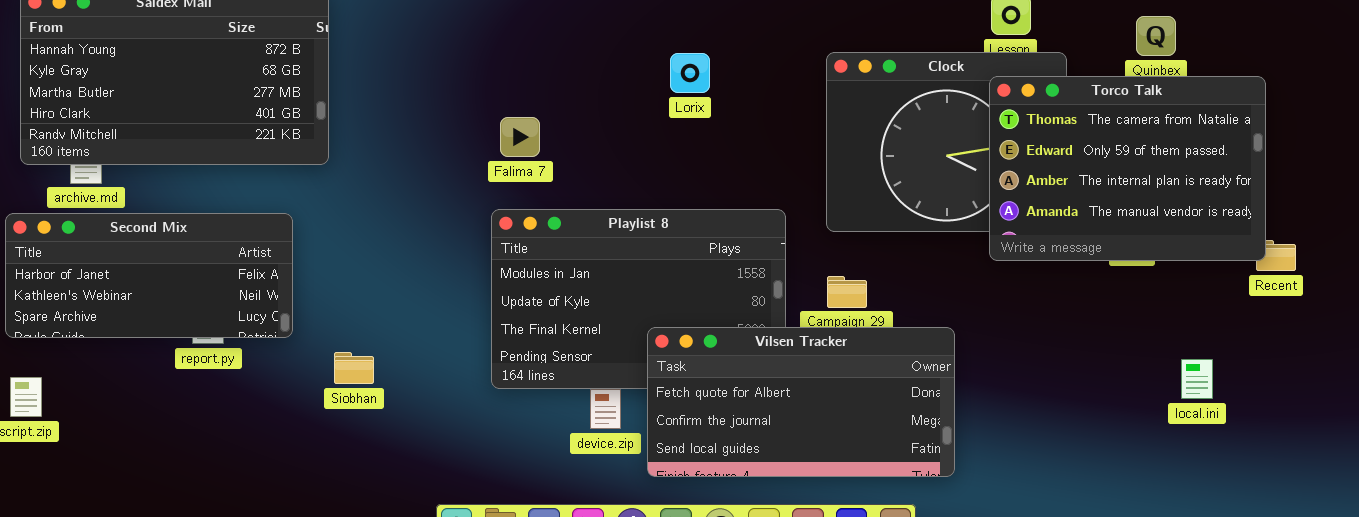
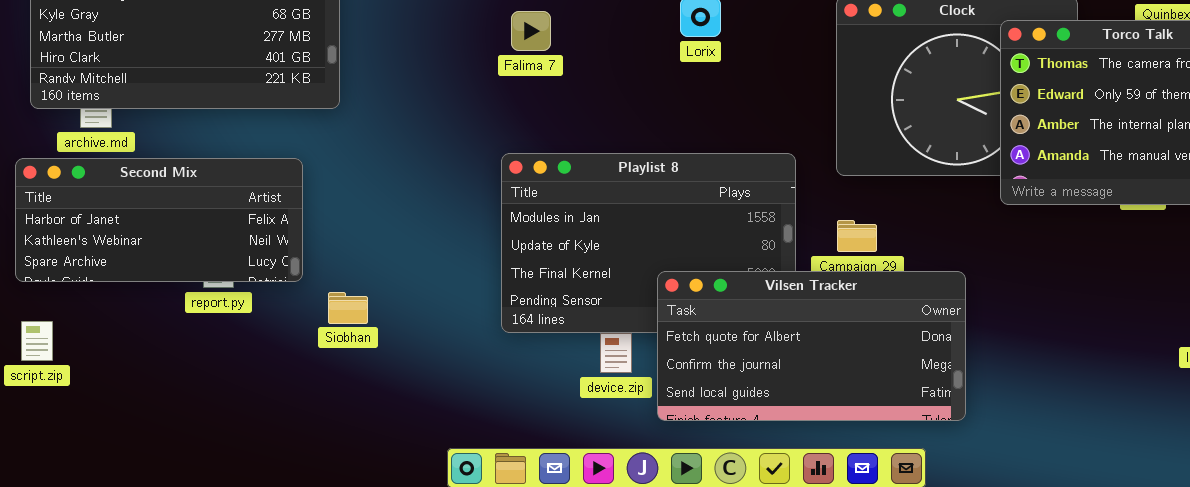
Falima 7: [500,117,540,157] -> [511,11,551,51], moved
Siobhan: [334,352,374,384] -> [328,292,368,324], moved

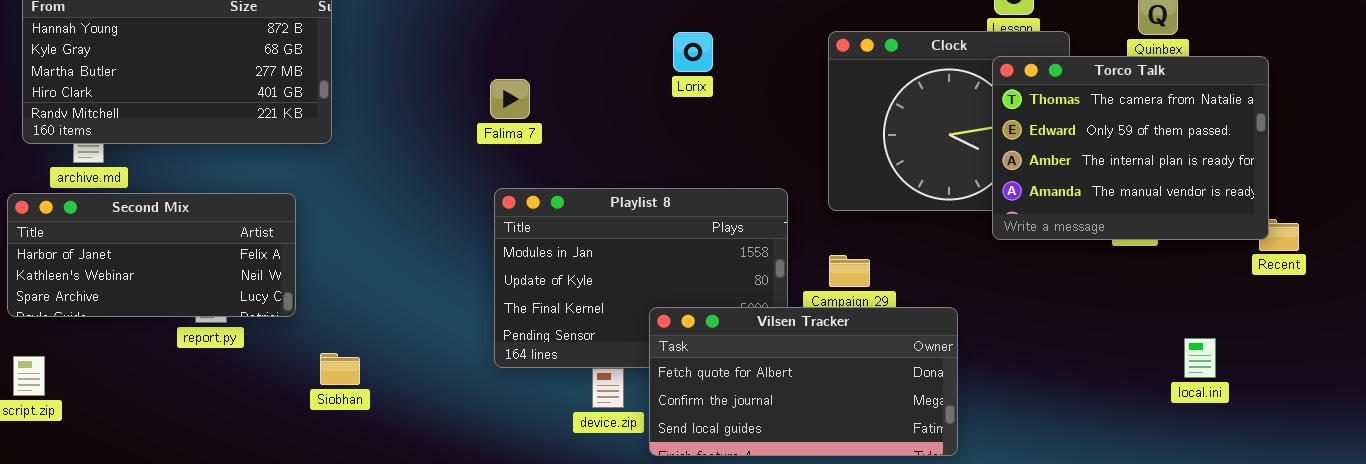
Falima 7: [511,11,551,51] -> [490,79,530,119], moved
Siobhan: [328,292,368,324] -> [320,353,360,385], moved

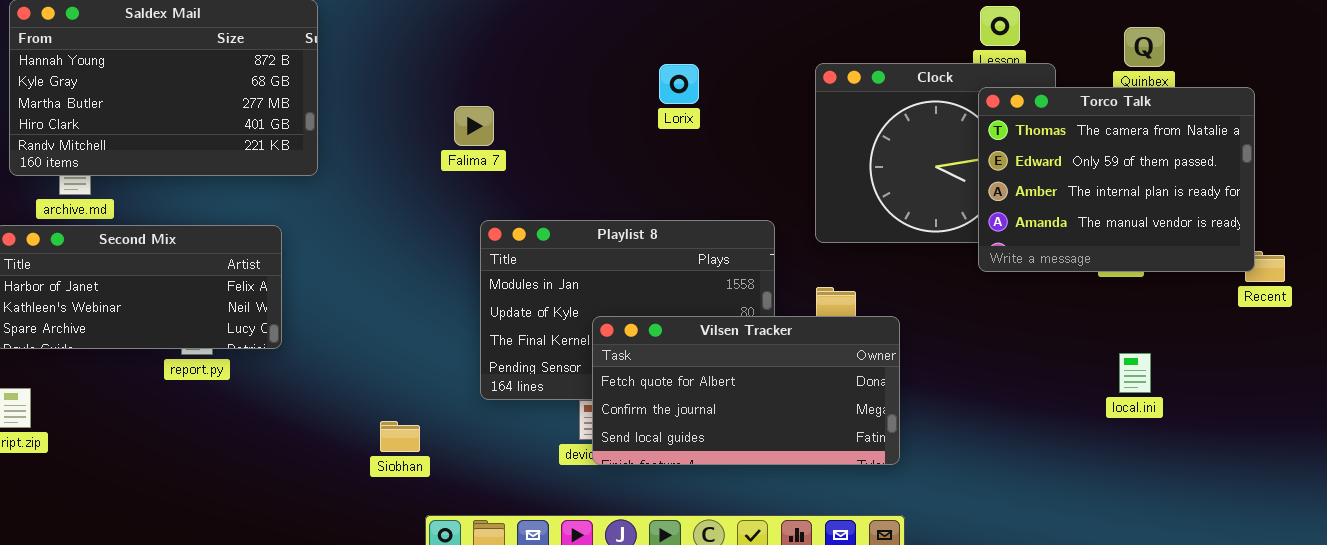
Falima 7: [490,79,530,119] -> [454,106,494,146], moved
Vilsen Tracker: [649,307,958,456] -> [592,316,900,465], moved
local.ini: [1184,338,1216,378] -> [1119,353,1151,393], moved
Siobhan: [320,353,360,385] -> [380,421,420,452], moved

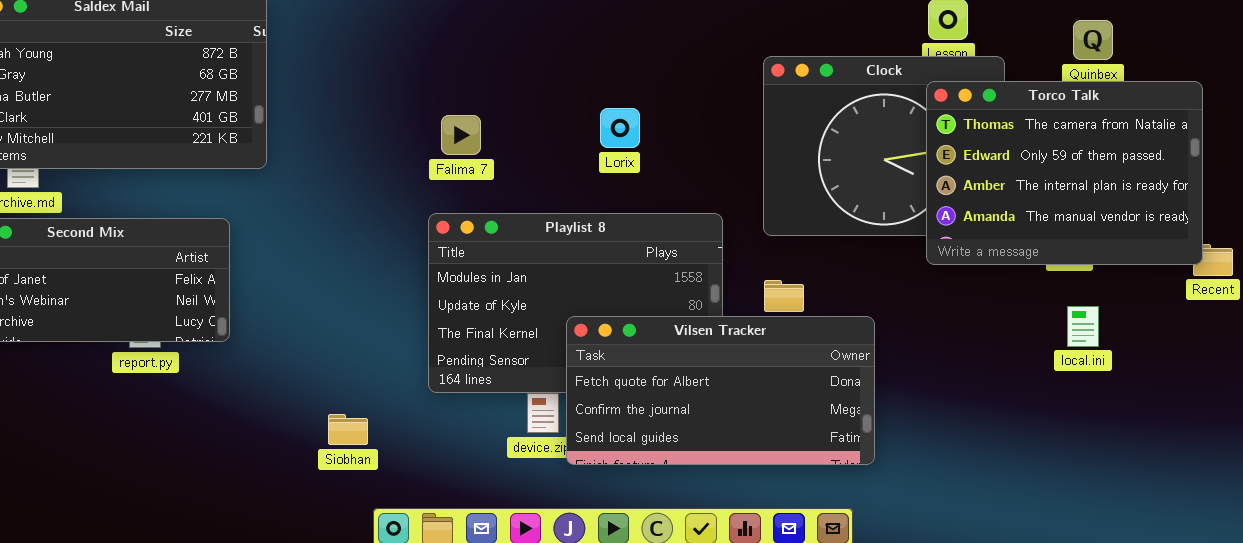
Lorix: [659,64,699,104] -> [600,108,640,148], moved
Falima 7: [454,106,494,146] -> [441,115,481,155], moved
Vilsen Tracker: [592,316,900,465] -> [566,316,875,465], moved
local.ini: [1119,353,1151,393] -> [1067,306,1099,347], moved

